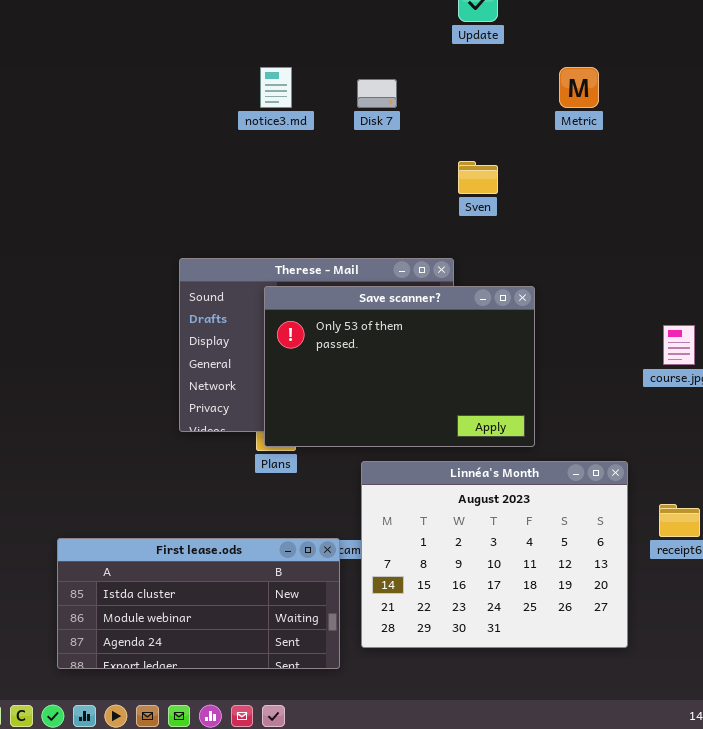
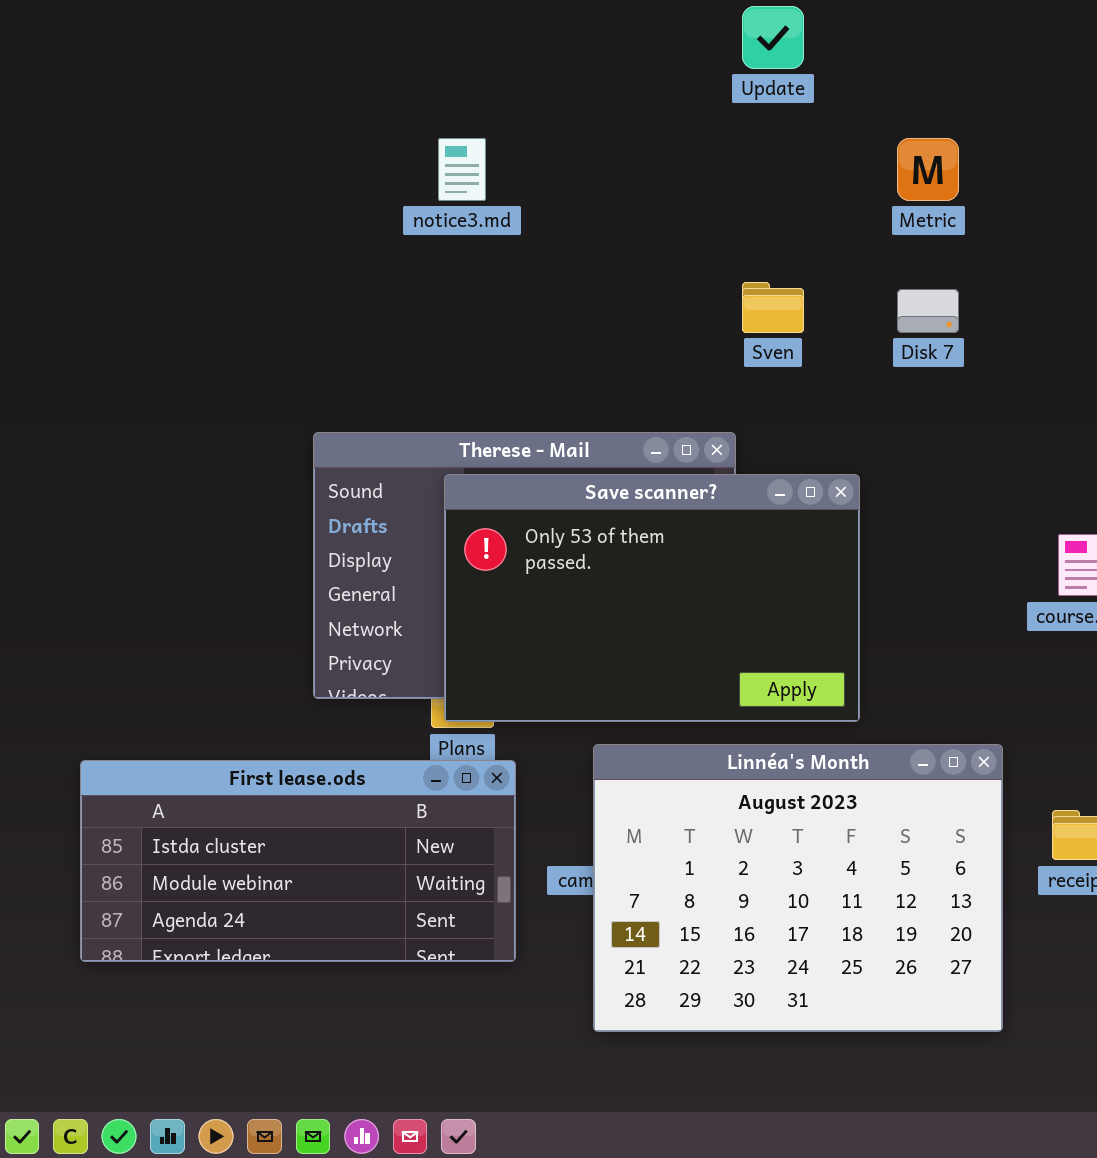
Disk 7: [357,79,397,108] -> [897,289,959,333], moved
First lease.ods: [57,538,340,669] -> [80,760,516,962], moved

